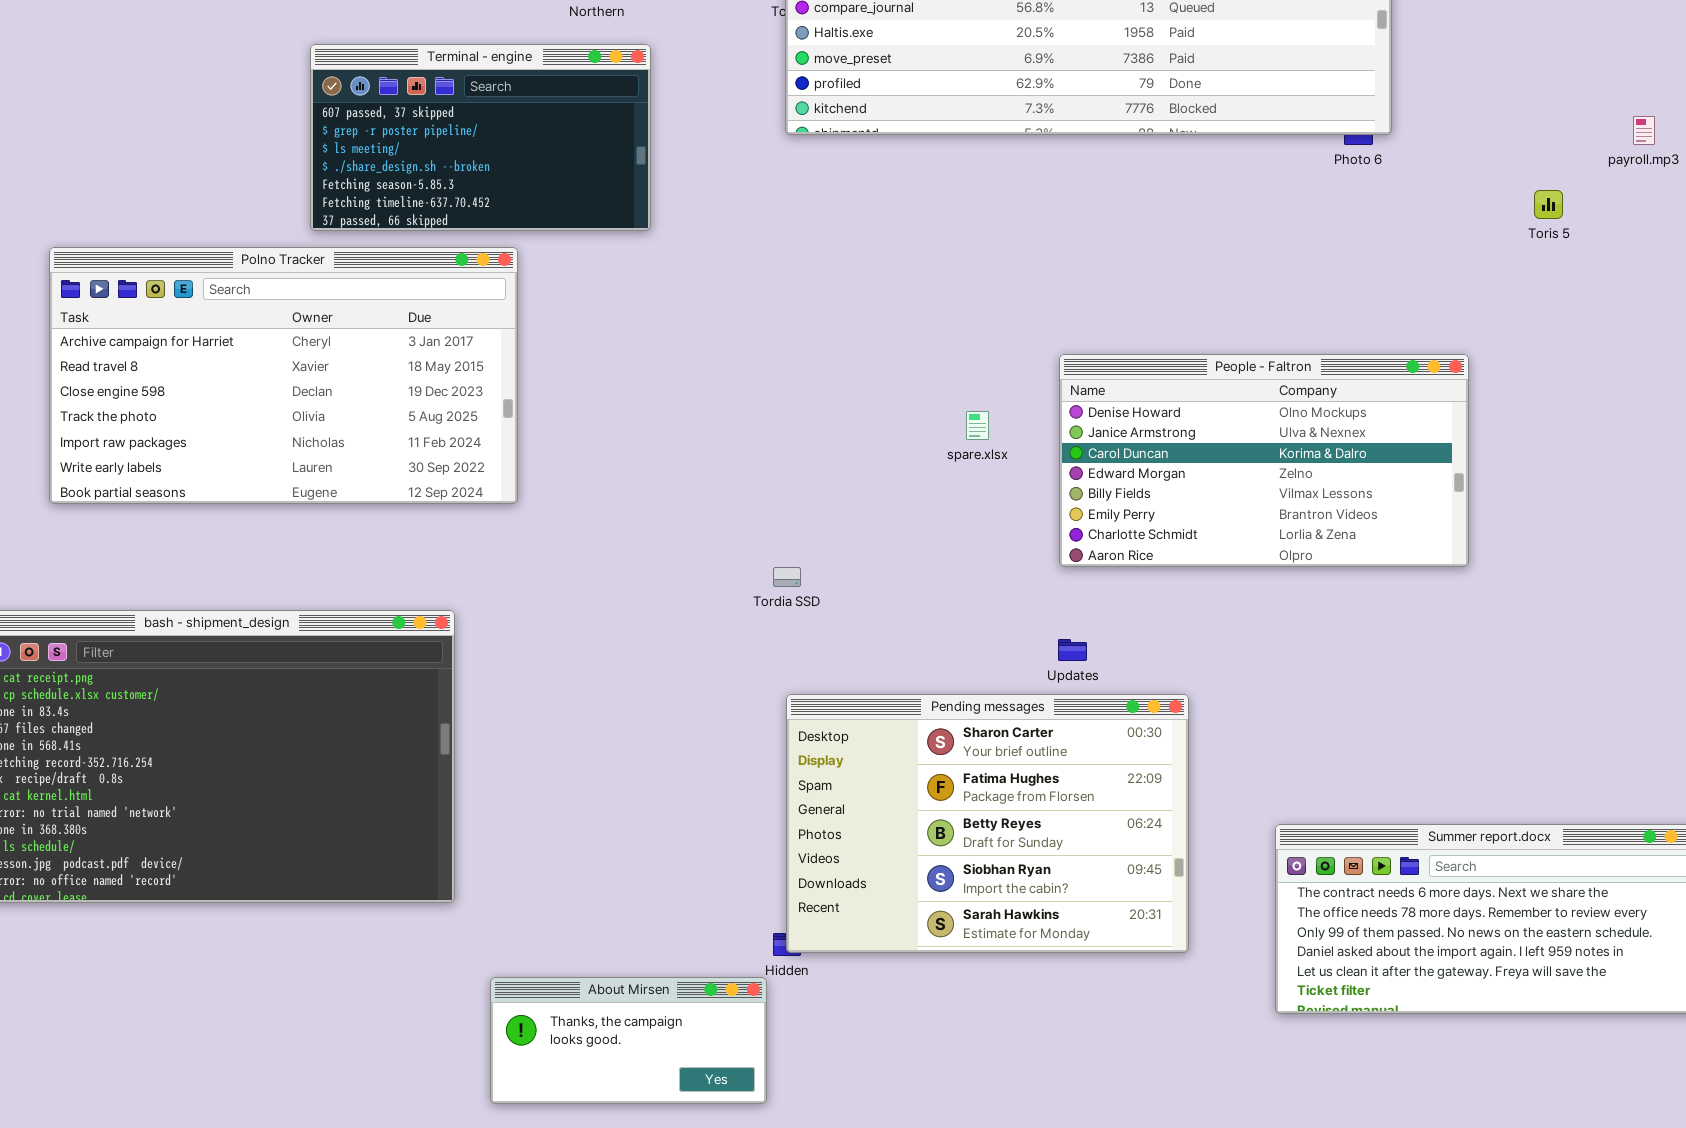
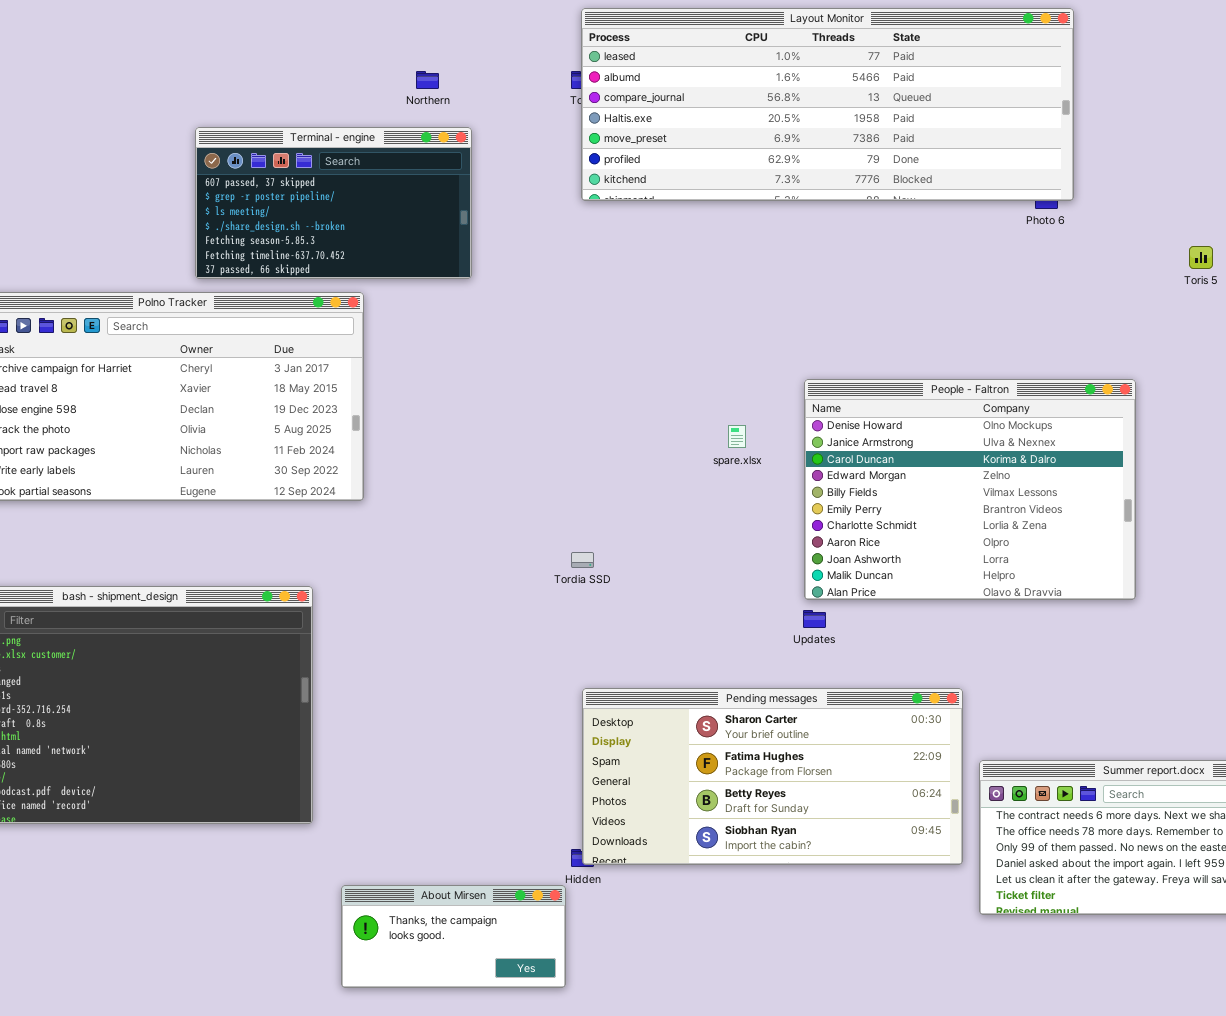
People - Faltron: [1059,354,1469,567] -> [804,379,1136,600], resized
Pending messages: [786,694,1189,953] -> [582,688,963,865], resized

